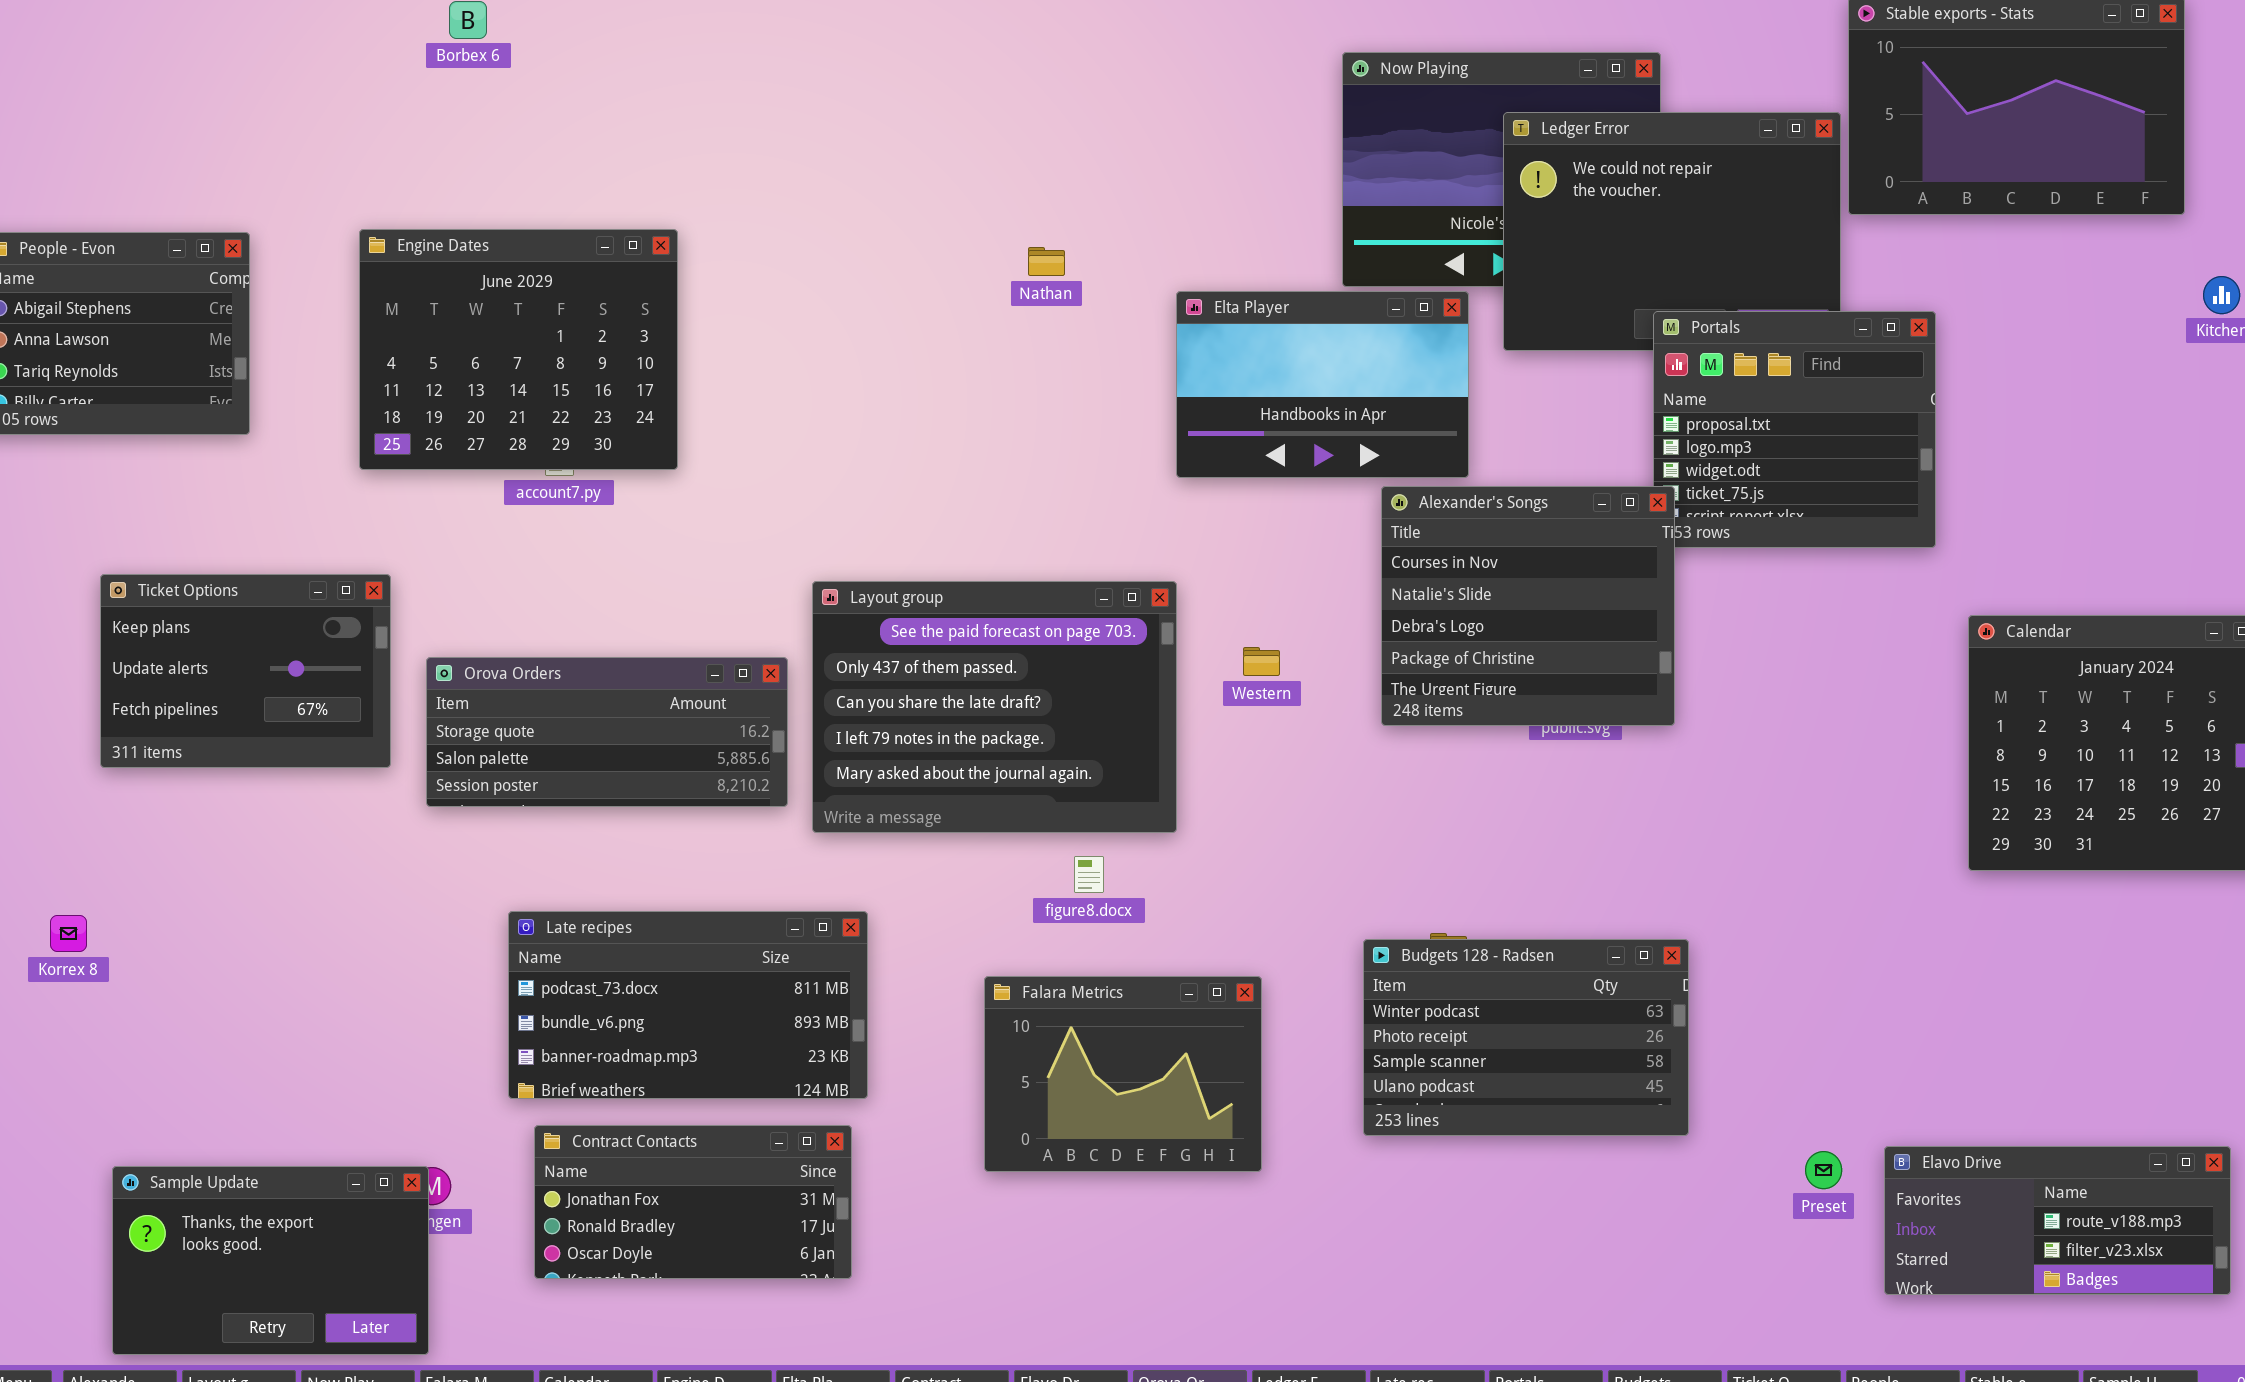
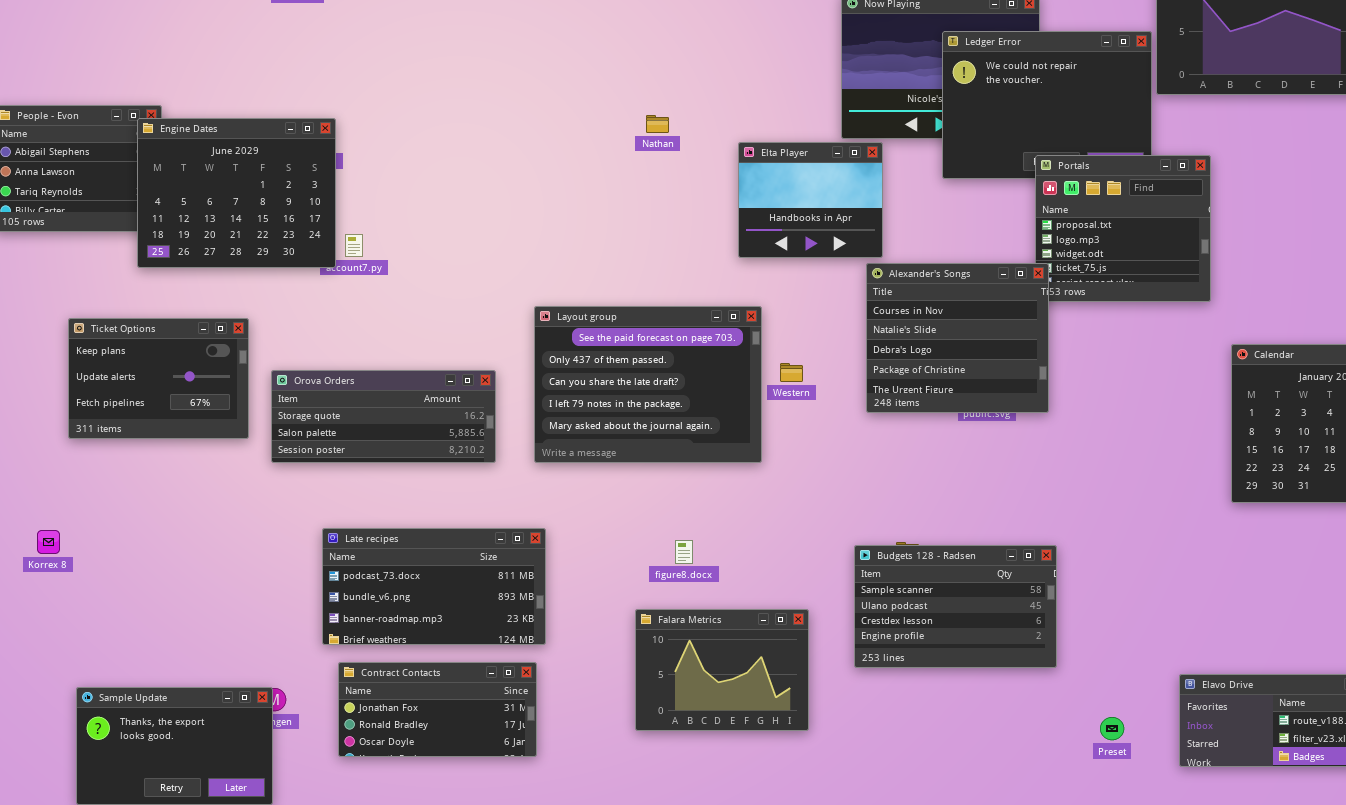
Engine Dates: [359,229,678,470] -> [137,118,336,268], moved
Elta Player: [1176,291,1469,478] -> [738,142,883,258], resized
Layout group: [812,581,1177,833] -> [534,306,762,463], moved
figure8.docx: [1074,856,1104,893] -> [675,540,693,564], moved
Budgets 128 - Radsen: [1363,939,1689,1136] -> [854,545,1057,668], scrolled down 2 rows
Falara Metrics: [984,976,1262,1172] -> [635,609,809,731], moved
Preset: [1805,1151,1842,1189] -> [1100,717,1124,740], moved

